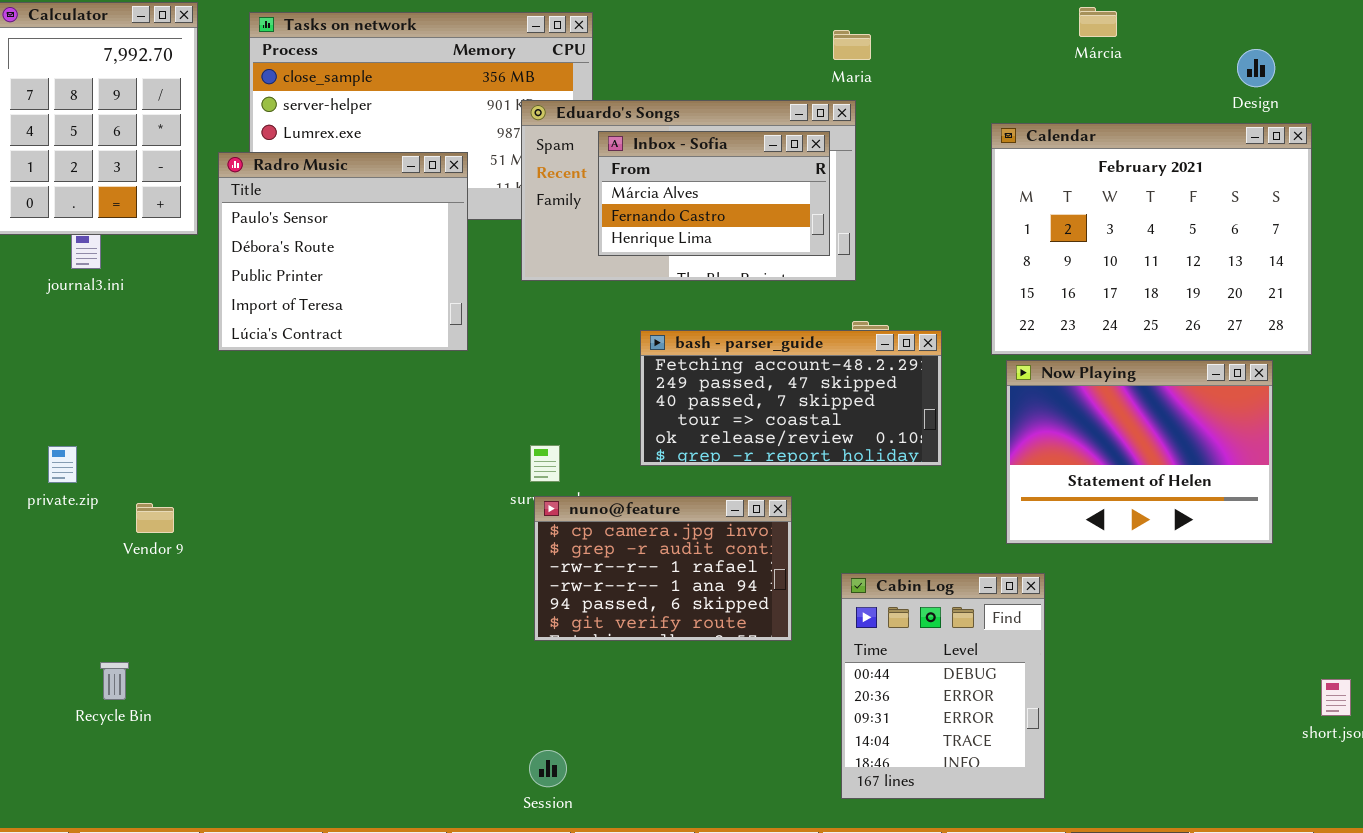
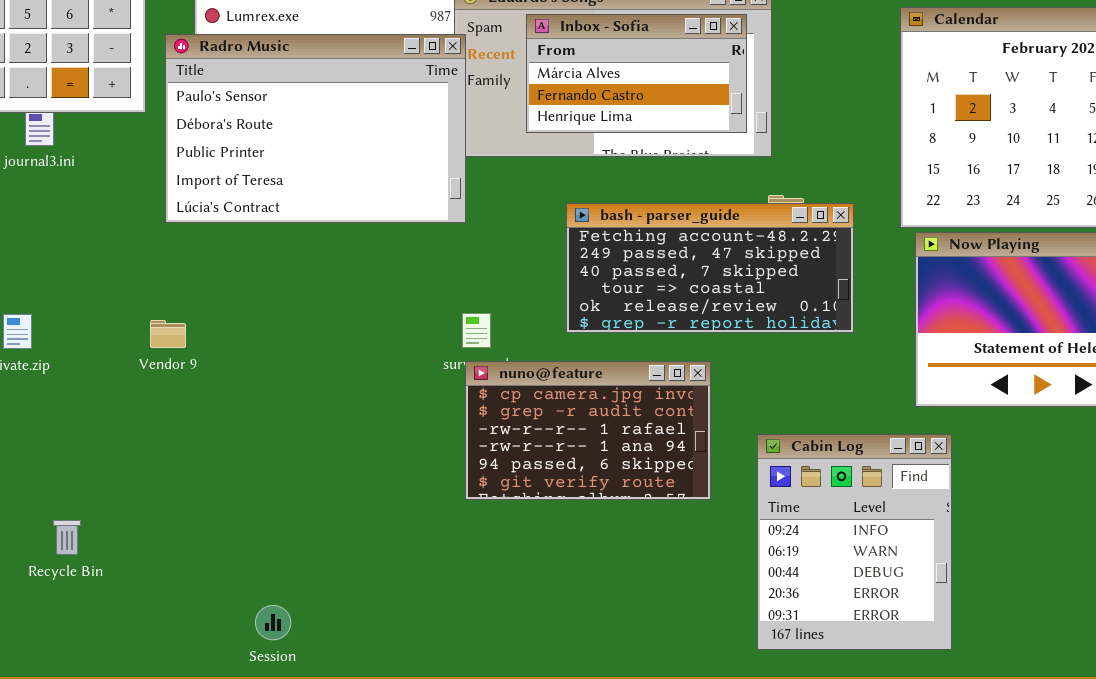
Radro Music: [218,152,468,351] -> [165,34,466,223], resized
Vendor 9: [136,503,174,533] -> [150,320,186,348], moved
Cabin Log: [841,573,1045,799] -> [757,434,952,650], scrolled up 2 rows
Session: [529,750,567,787] -> [255,605,291,640], moved

